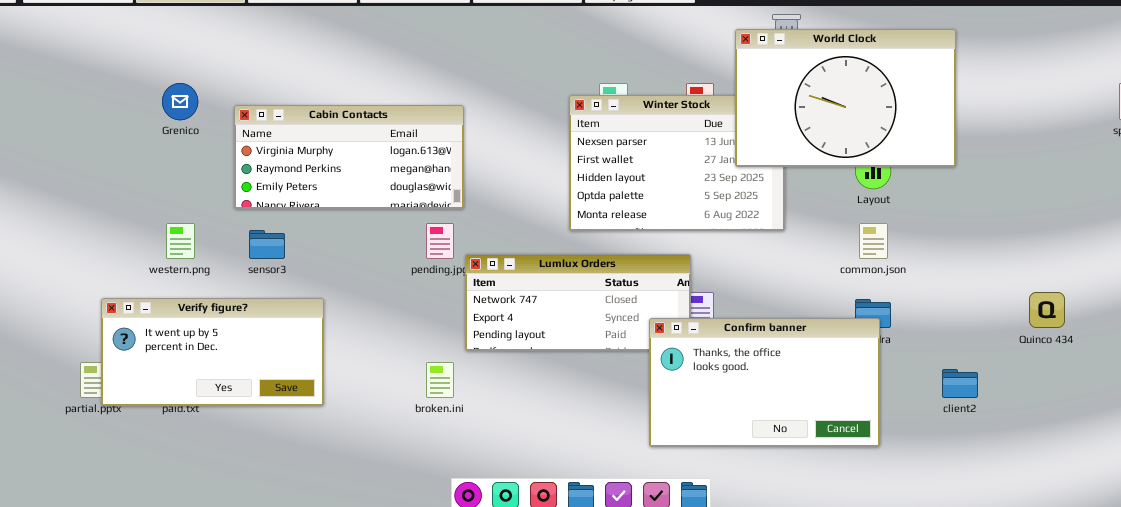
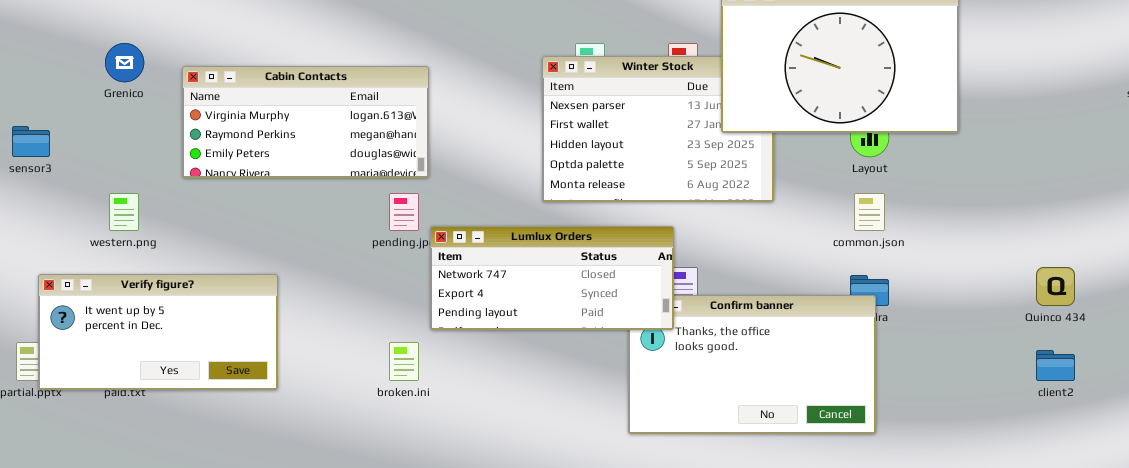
sensor3: [249,230,285,259] -> [12,126,50,157], moved
Lumlux Orders: [465,254,691,351] -> [430,226,674,330], raised
client2: [942,369,978,398] -> [1036,350,1075,381], moved

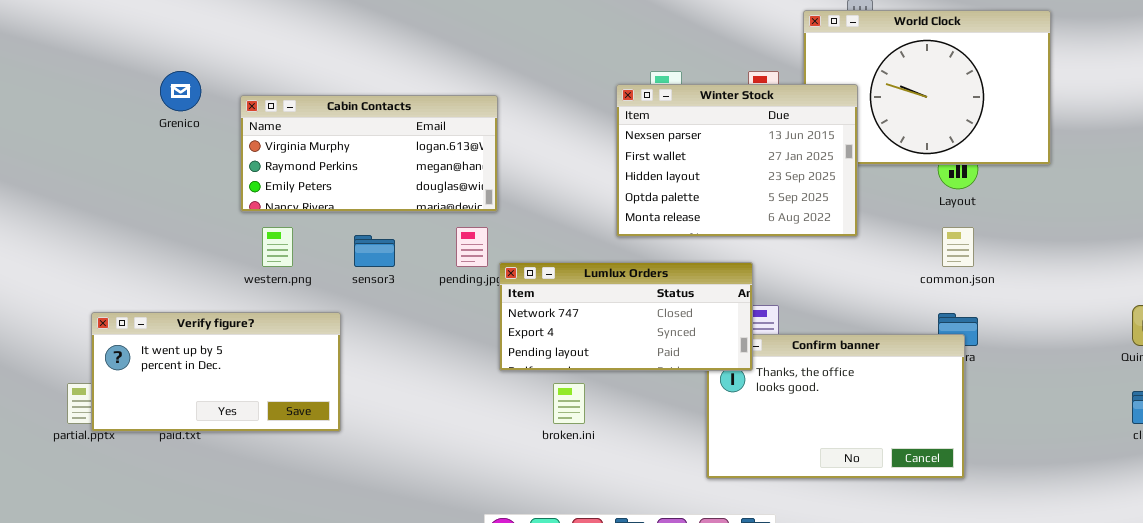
Winter Stock: [542,56,774,202] -> [616,84,858,237], raised
sensor3: [12,126,50,157] -> [354,235,395,267], moved
western.png: [109,193,139,231] -> [262,227,293,267], moved
broken.ini: [389,342,419,381] -> [553,383,585,424], moved

